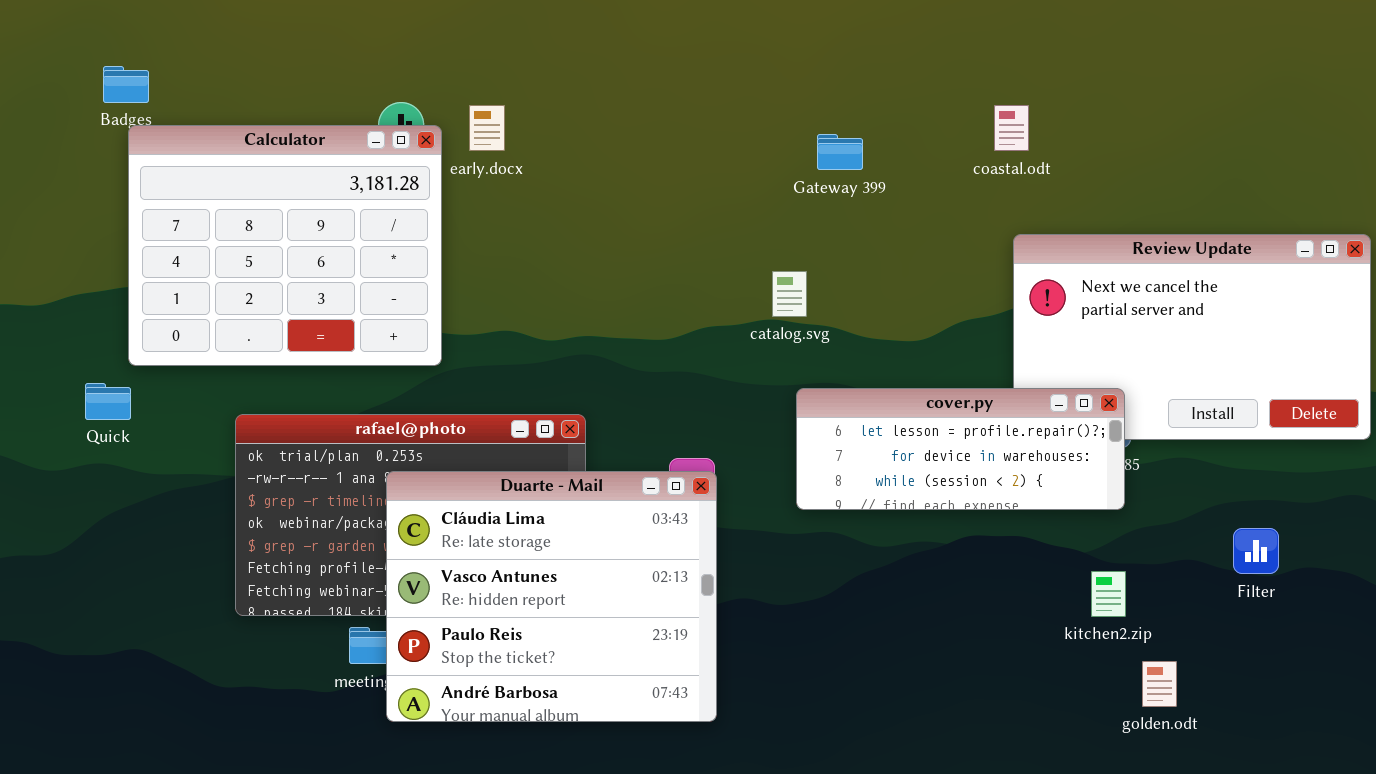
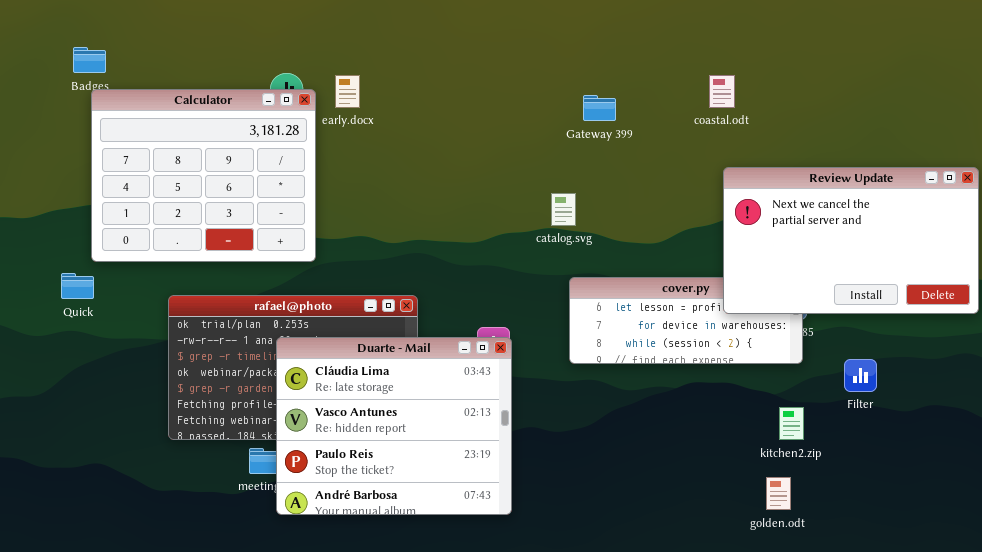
Review Update: [1013,234,1371,440] -> [723,167,979,314], raised
Filter: [1233,528,1279,574] -> [844,359,877,392], moved
golden.odt: [1142,661,1177,707] -> [766,477,791,510], moved

